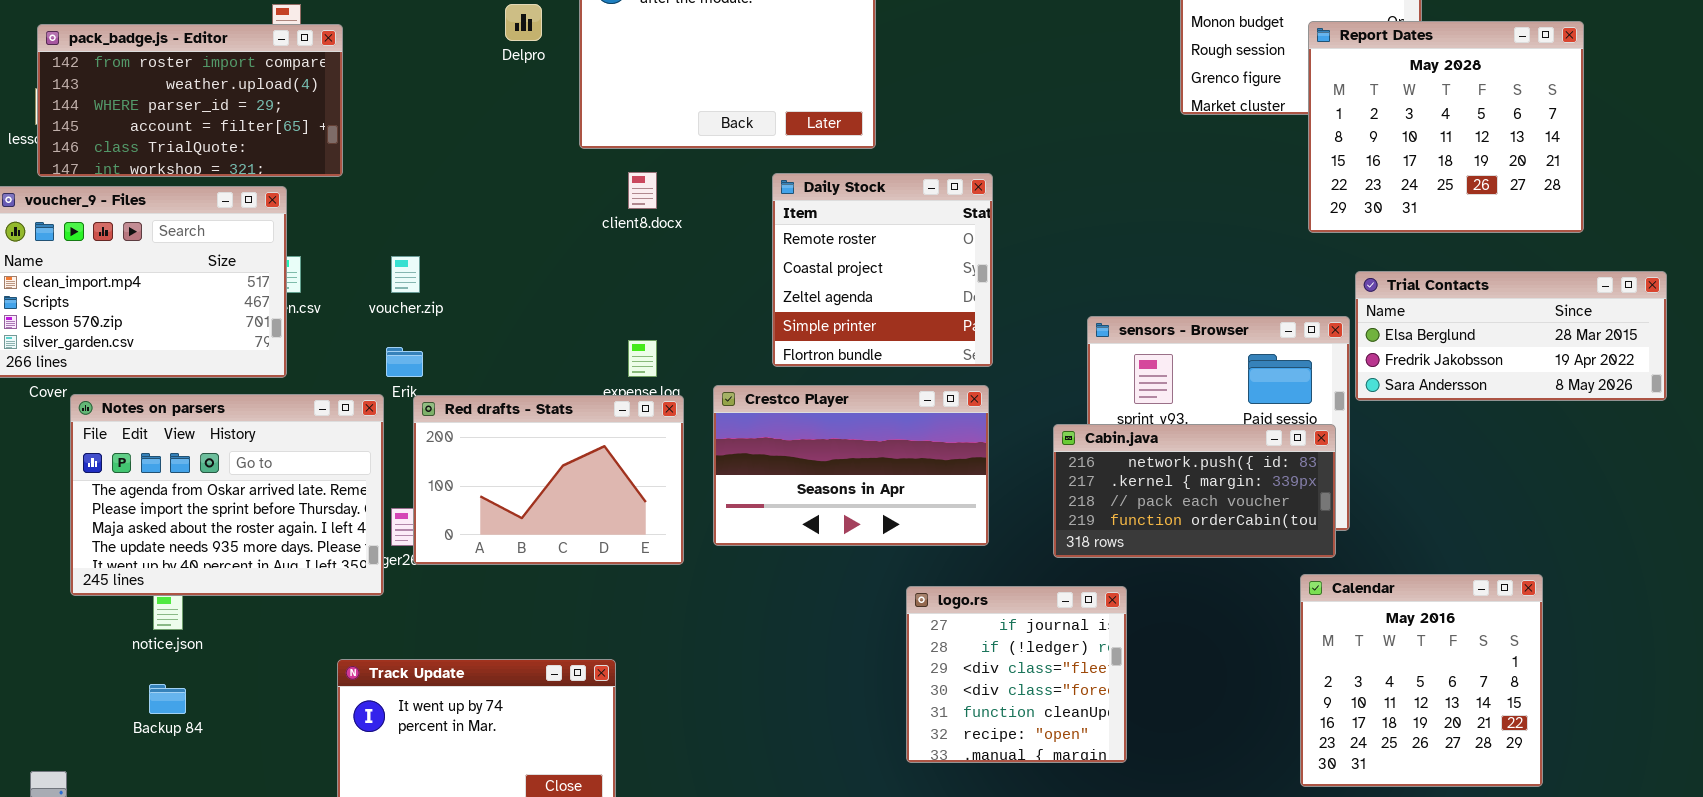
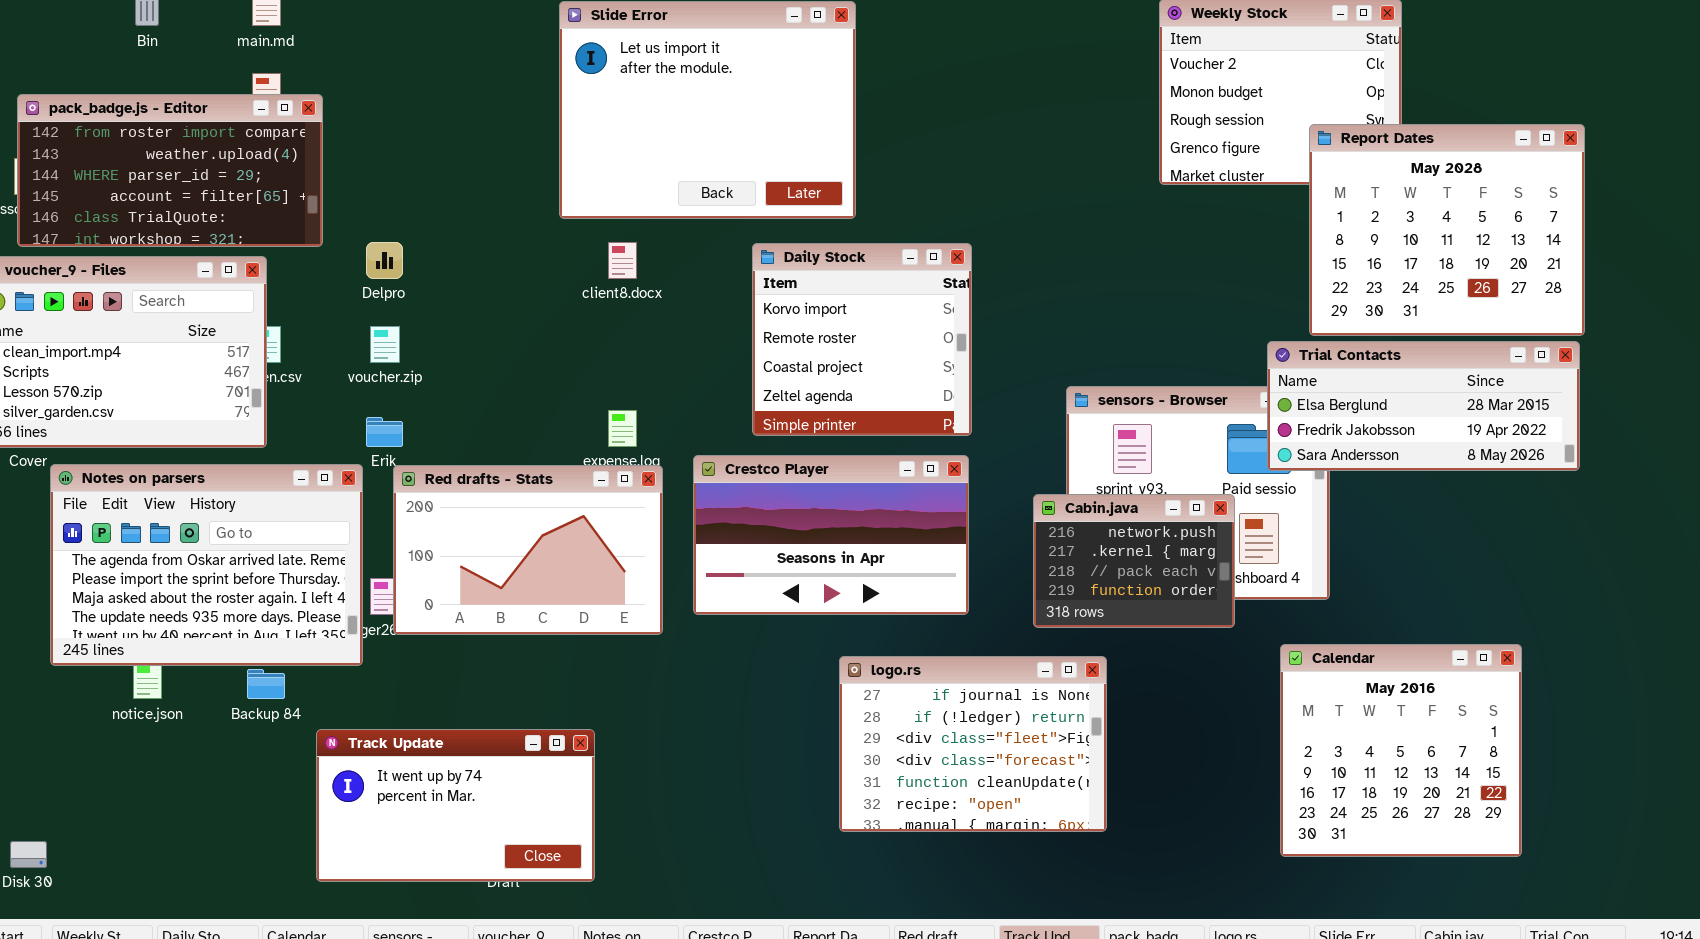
Delpro: [505,4,542,41] -> [366,242,403,279], moved
Report Dates: [1308,21,1584,233] -> [1309,124,1585,336], moved
Daily Stock: [772,173,993,367] -> [752,243,972,436], scrolled up 1 row
Trial Contacts: [1355,271,1667,401] -> [1267,341,1580,471], moved
Cabin.java: [1053,424,1336,558] -> [1033,494,1235,628], resized
logo.rs: [906,586,1127,763] -> [839,656,1107,832], resized
Backup 84: [149,684,186,714] -> [247,669,285,699], moved

